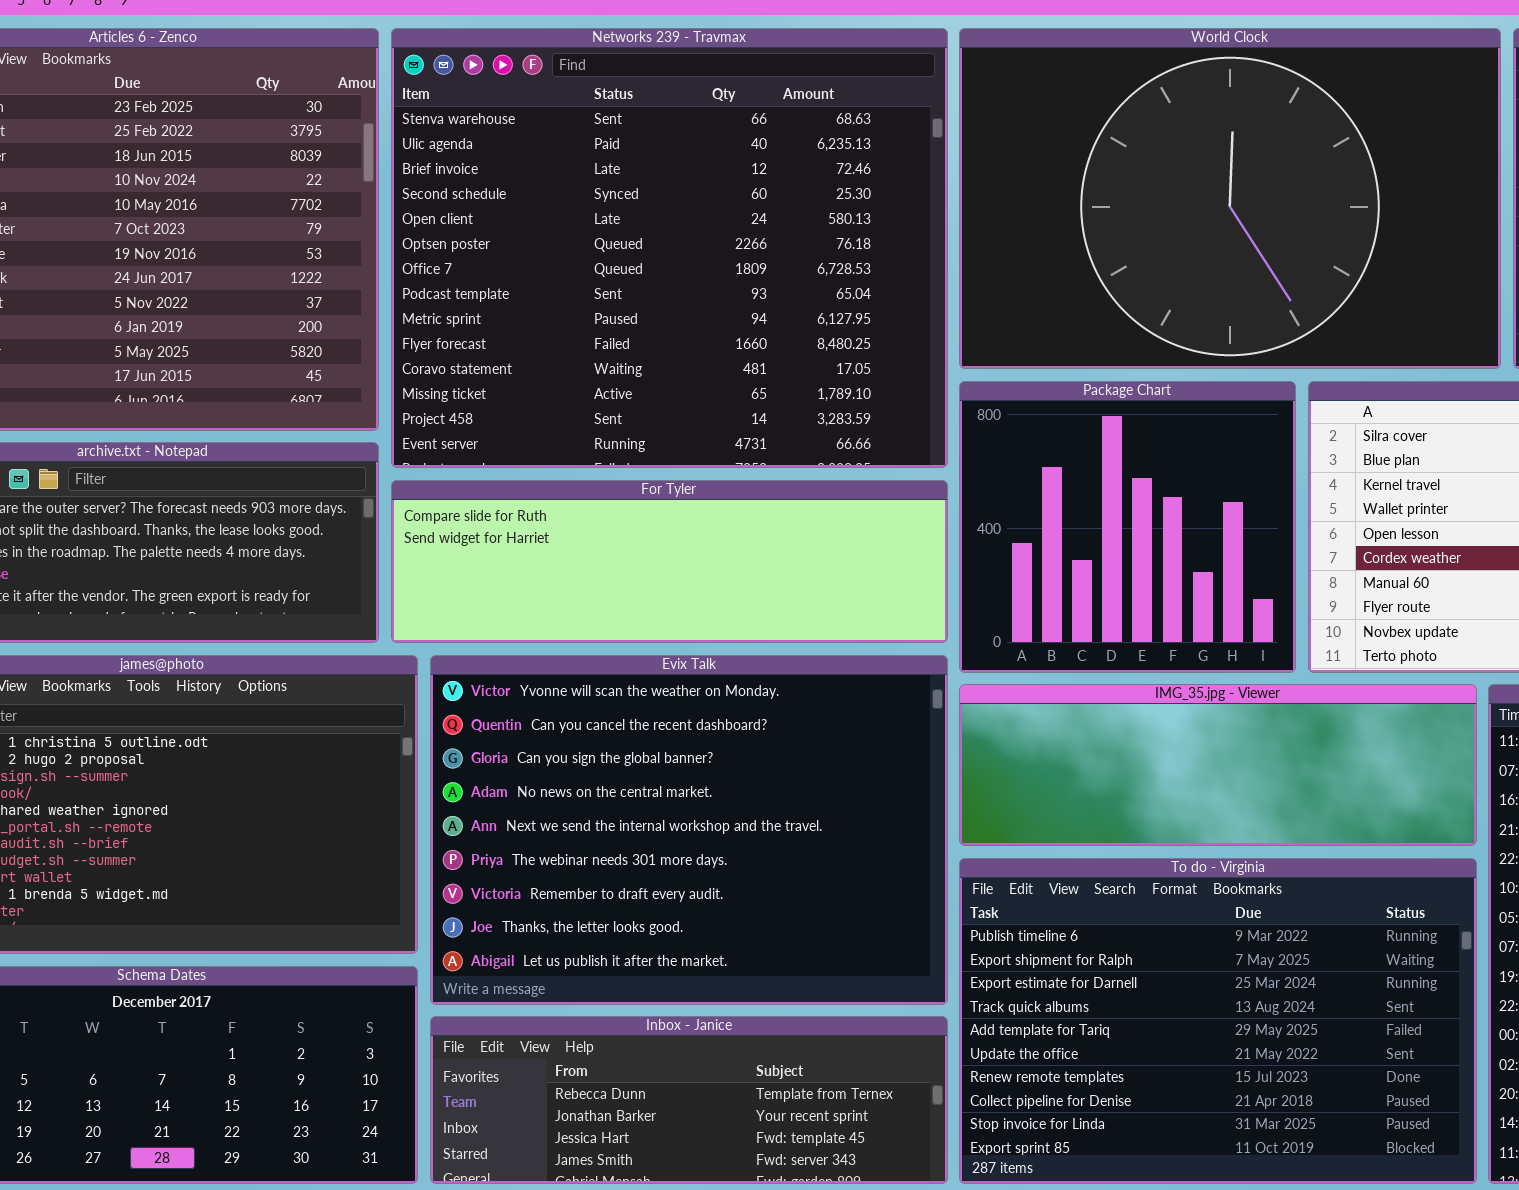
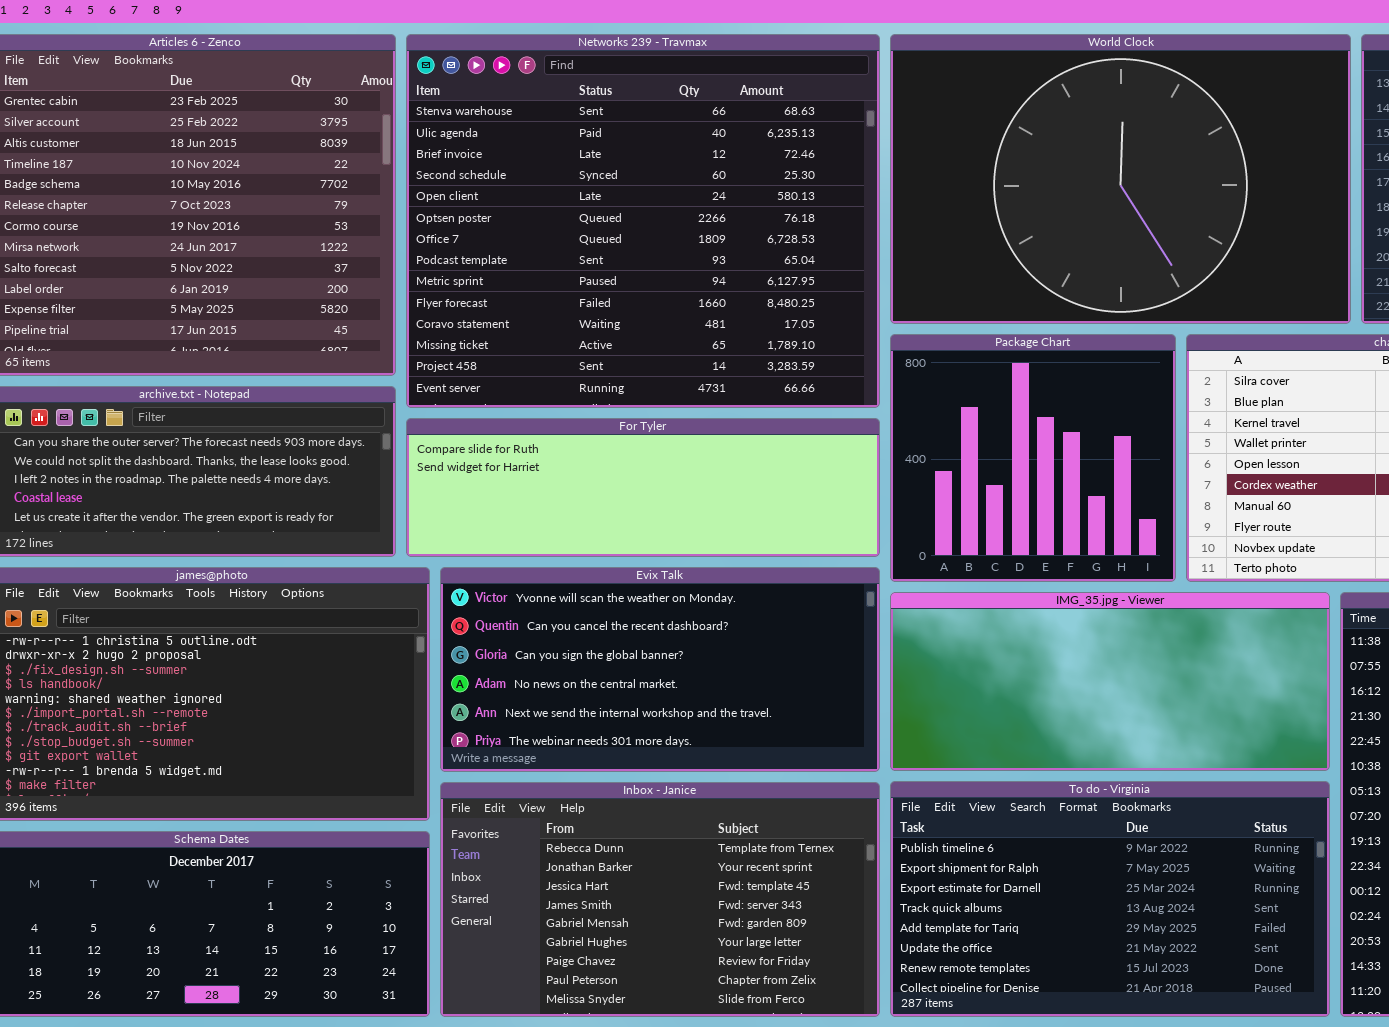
Evix Talk: [430,655,948,1005] -> [440,567,880,772], resized
IMG_35.jpg - Viewer: [959,684,1477,846] -> [890,592,1330,771], resized
To do - Virginia: [959,858,1477,1184] -> [890,781,1330,1017], resized
Inbox - Janice: [430,1016,948,1184] -> [440,782,880,1017], resized

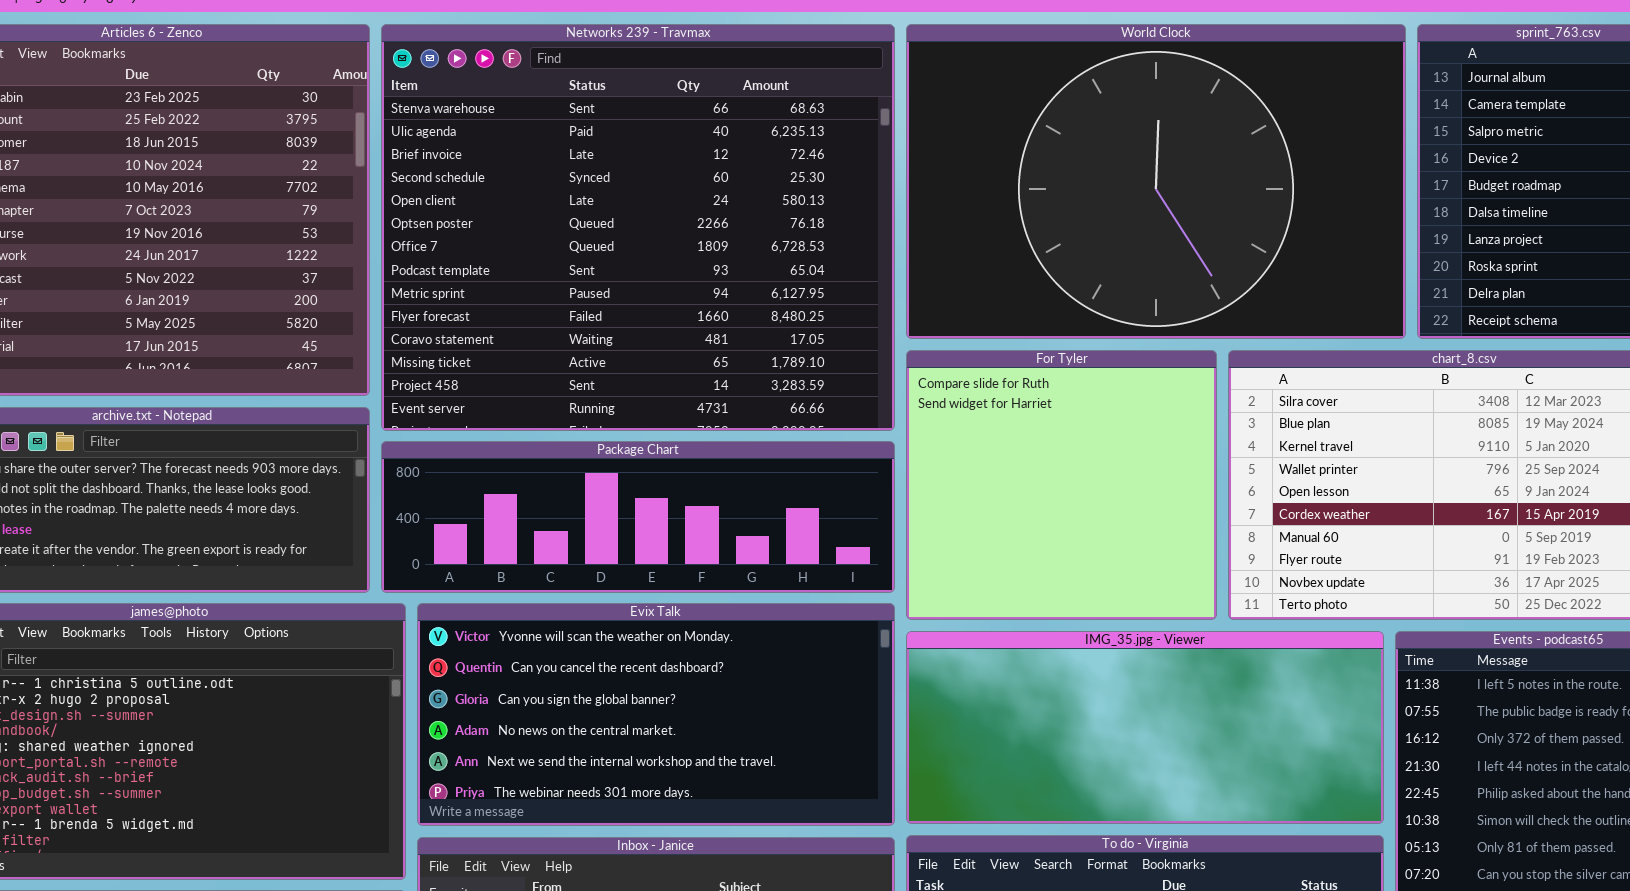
Package Chart: [890,334,1176,582] -> [381,441,895,593], moved, resized
For Tyler: [406,418,880,557] -> [906,350,1217,620], moved, resized

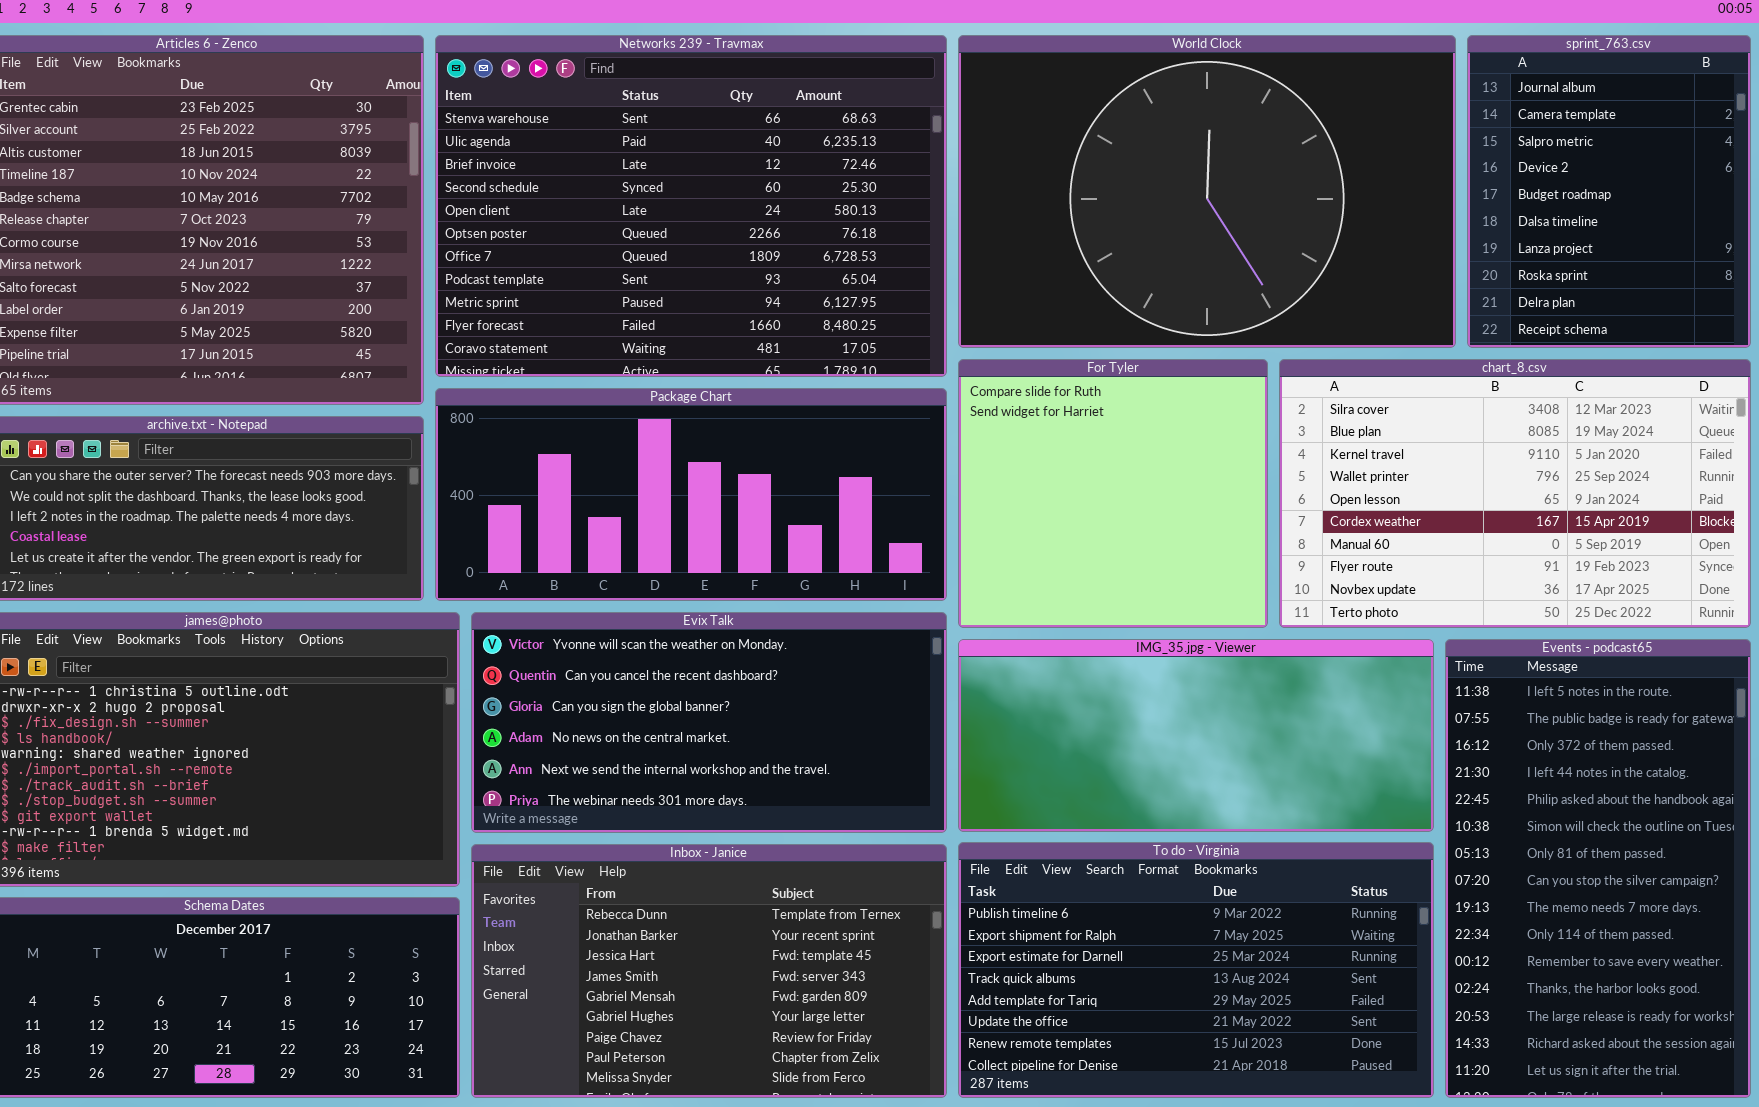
Networks 239 - Travmax: [381,24,895,431] -> [435,35,947,377], resized
Package Chart: [381,441,895,593] -> [435,388,947,601], resized

